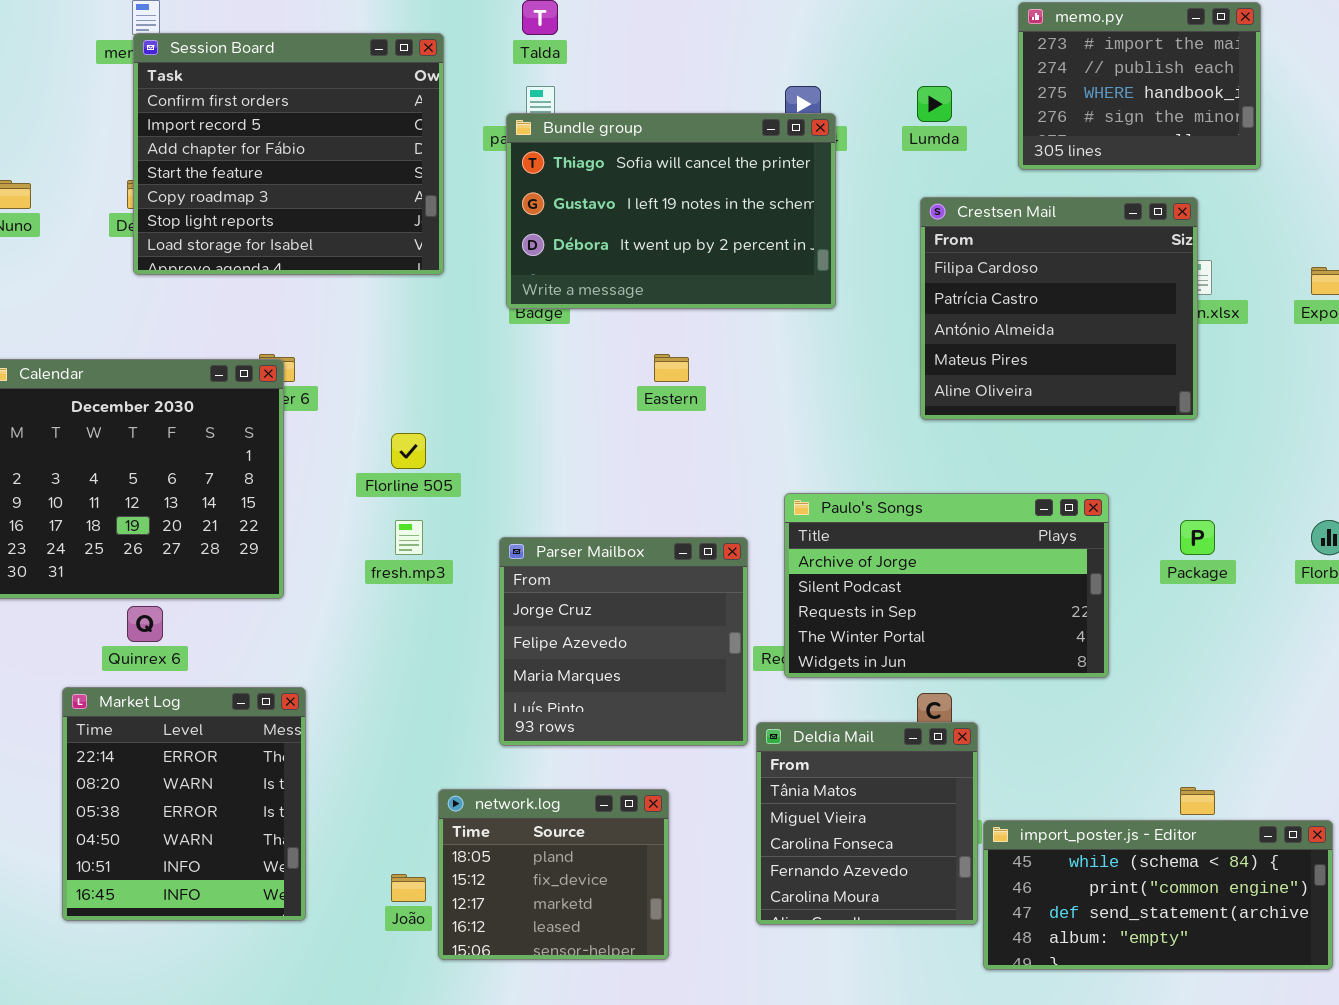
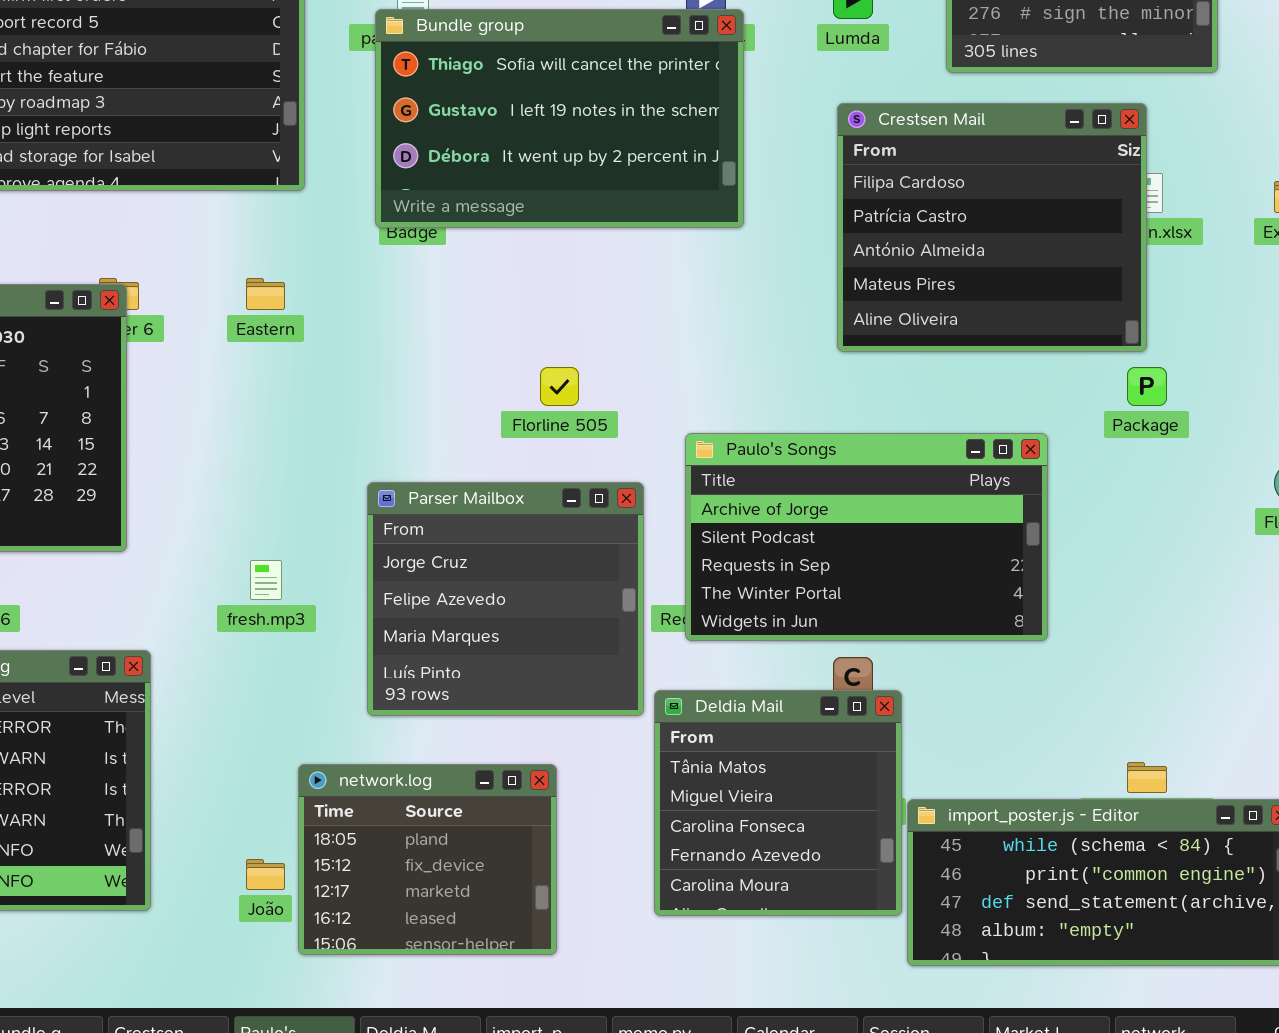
Eastern: [654,354,689,382] -> [246,278,285,310], moved
Florline 505: [391,433,426,469] -> [540,367,579,406], moved
fresh.mp3: [395,520,423,555] -> [250,560,282,600], moved
Package: [1180,520,1215,555] -> [1127,367,1167,406], moved

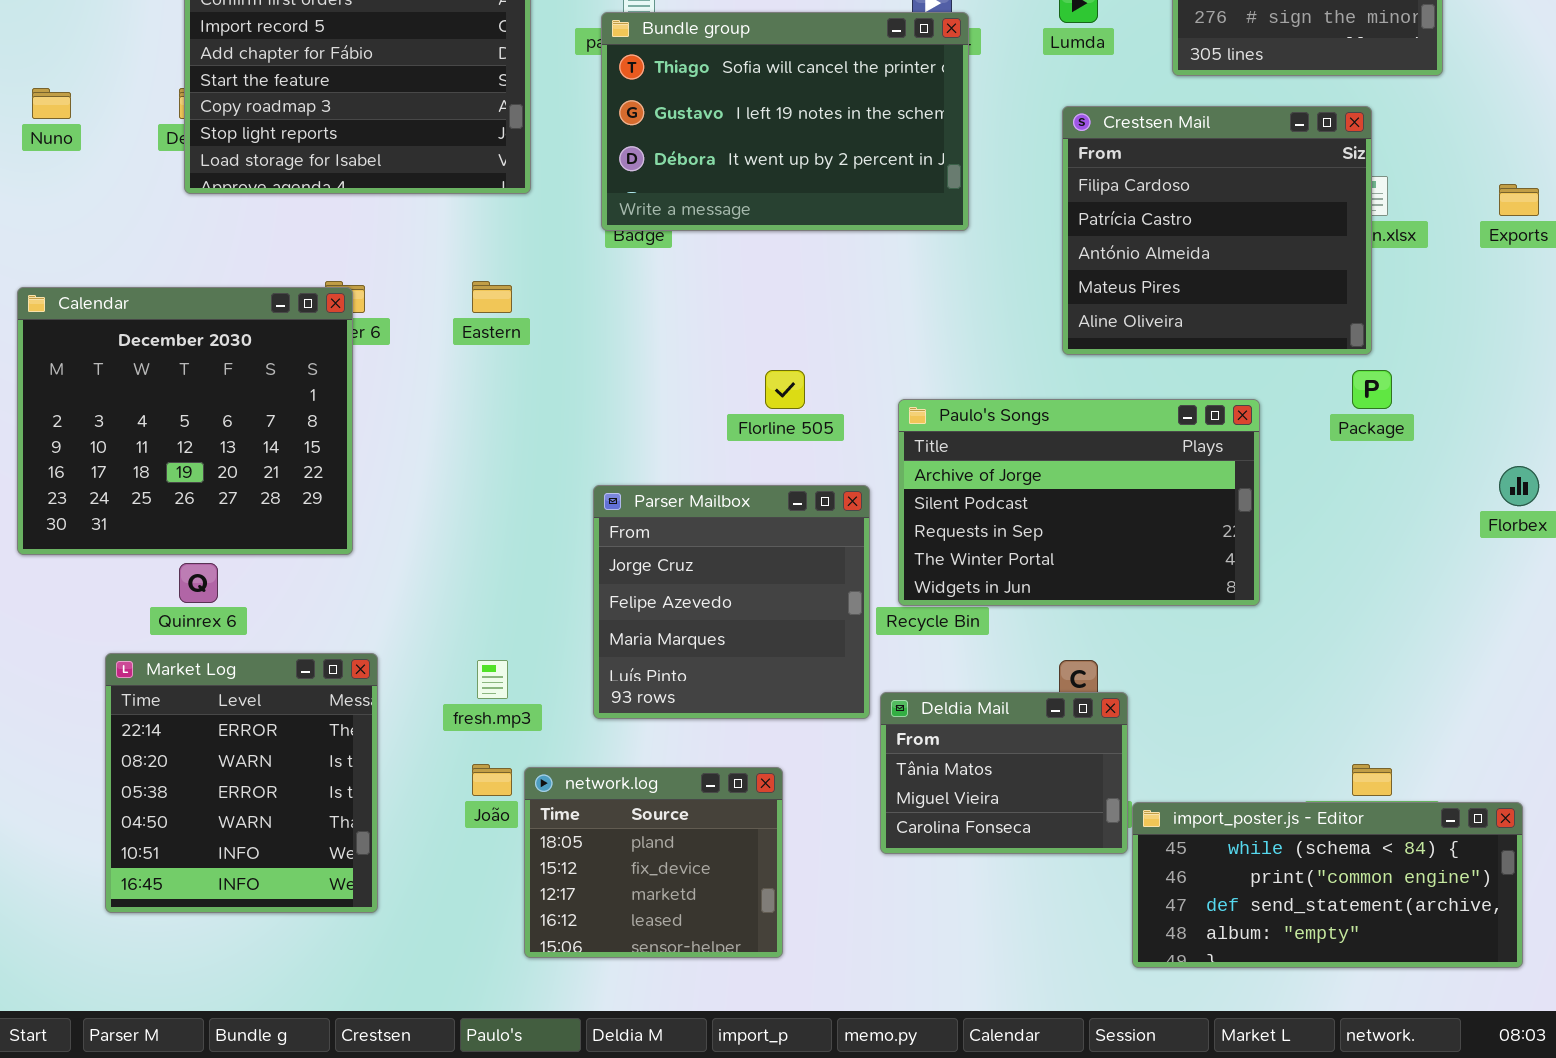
Paulo's Songs: [685,433,1048,641] -> [898,399,1260,606], moved
fresh.mp3: [250,560,282,600] -> [477,660,508,699], moved
Deldia Mail: [654,690,902,916] -> [880,692,1128,854], resized
João: [246,859,285,890] -> [472,764,512,796], moved

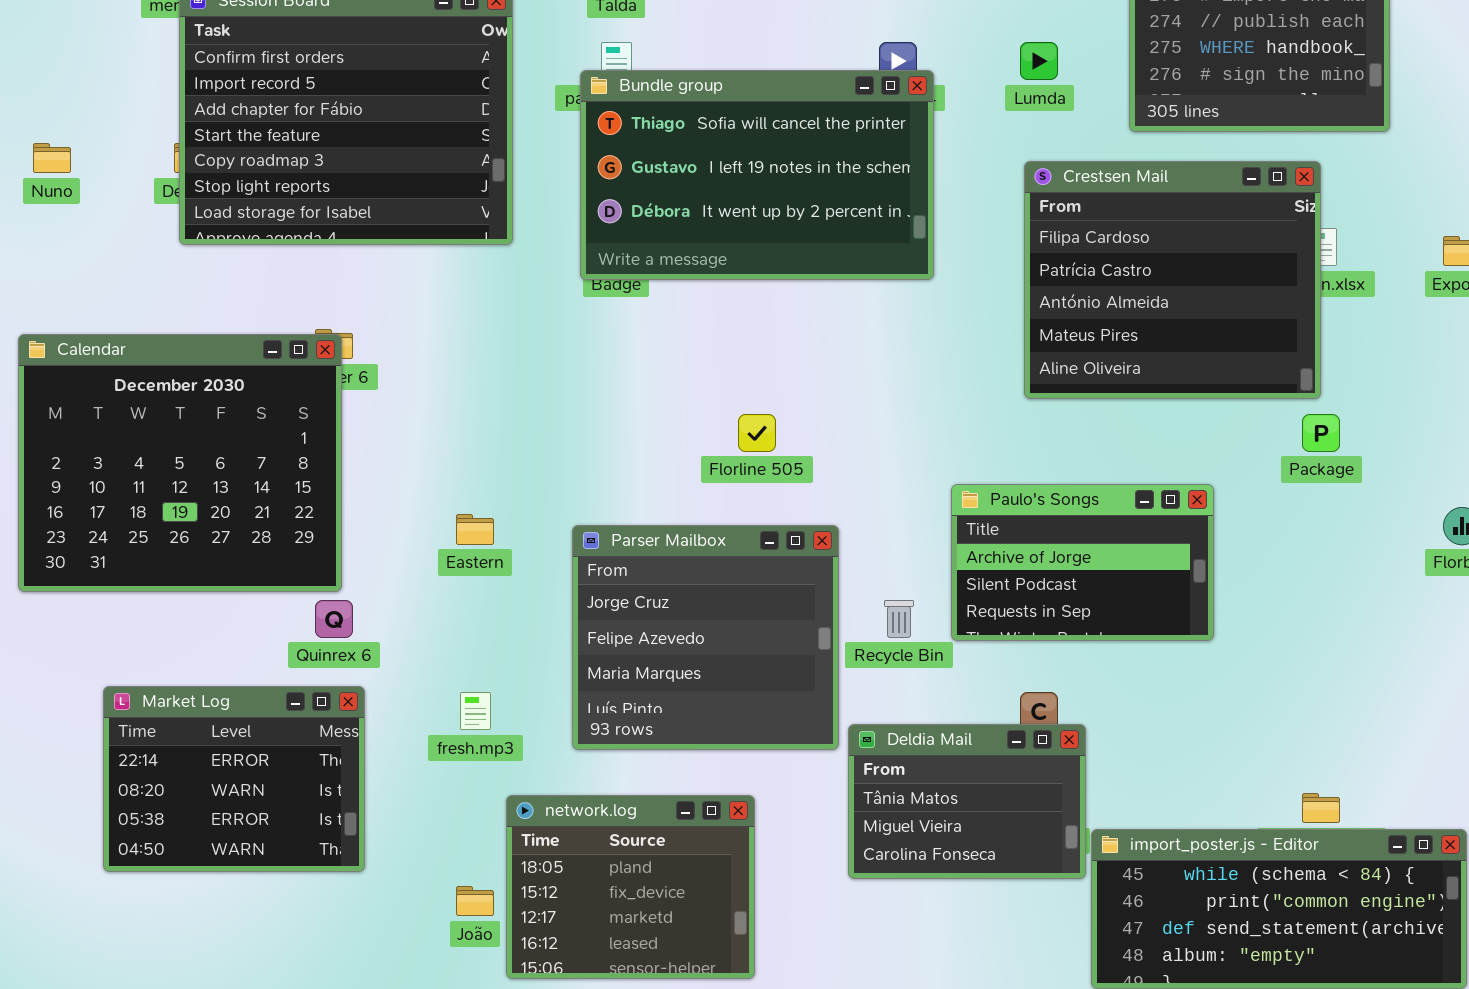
Eastern: [472,281,512,313] -> [456,514,494,545], moved
Paulo's Songs: [898,399,1260,606] -> [951,484,1214,641], resized
Quinrex 6: [179,563,218,603] -> [315,600,353,638], moved
Market Log: [105,653,378,913] -> [103,686,365,872], resized
João: [472,764,512,796] -> [456,886,494,916], moved

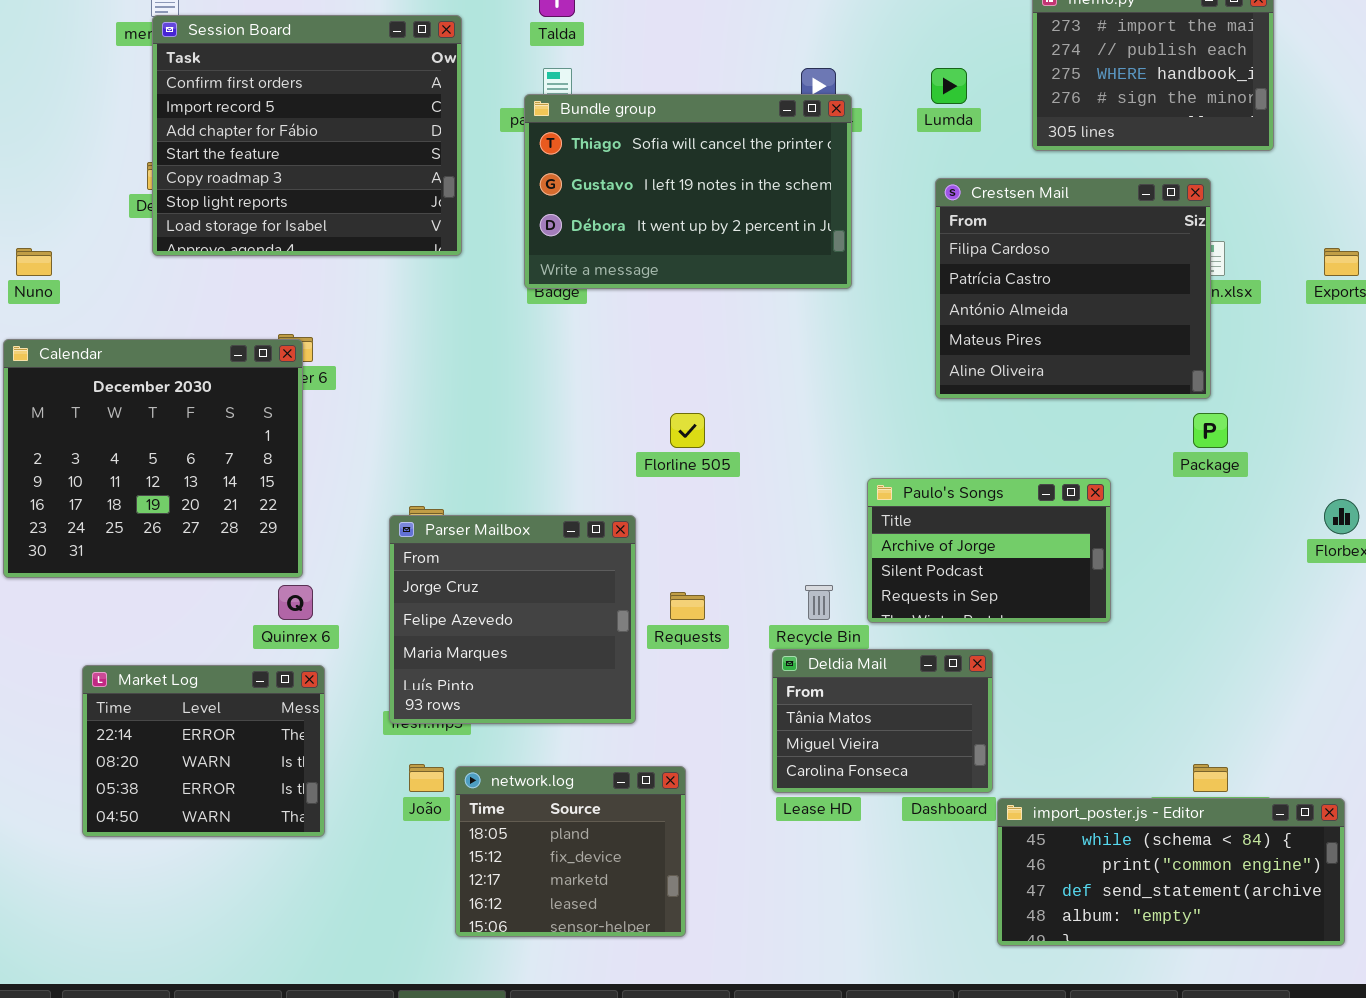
Nuno: [33,143,71,173] -> [16,248,52,276], moved
Parser Mailbox: [572,525,839,750] -> [389,515,636,724], moved
Deldia Mail: [848,724,1086,879] -> [772,649,993,793], moved
João: [456,886,494,916] -> [409,764,444,792], moved

